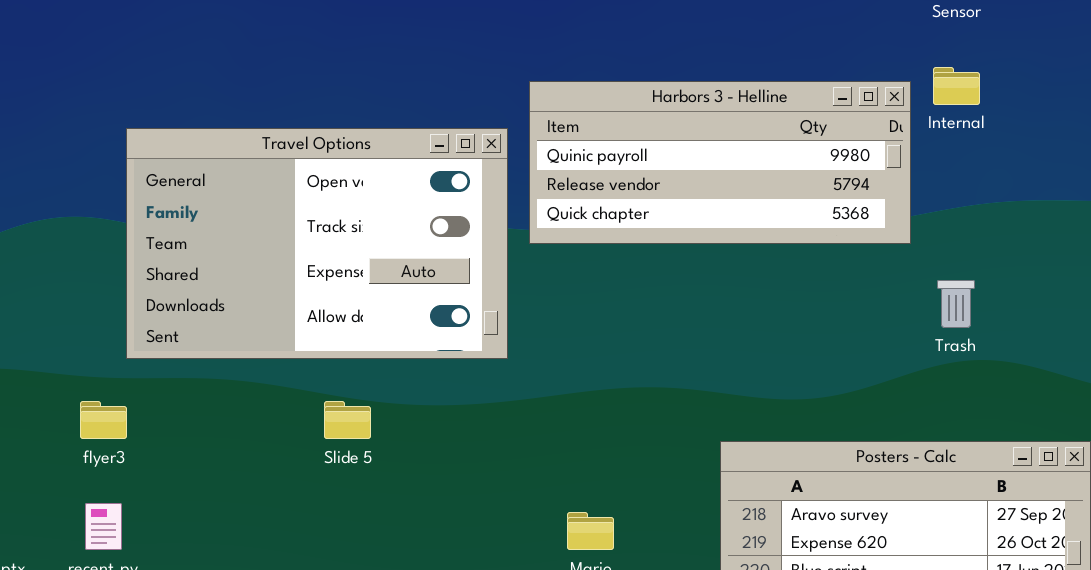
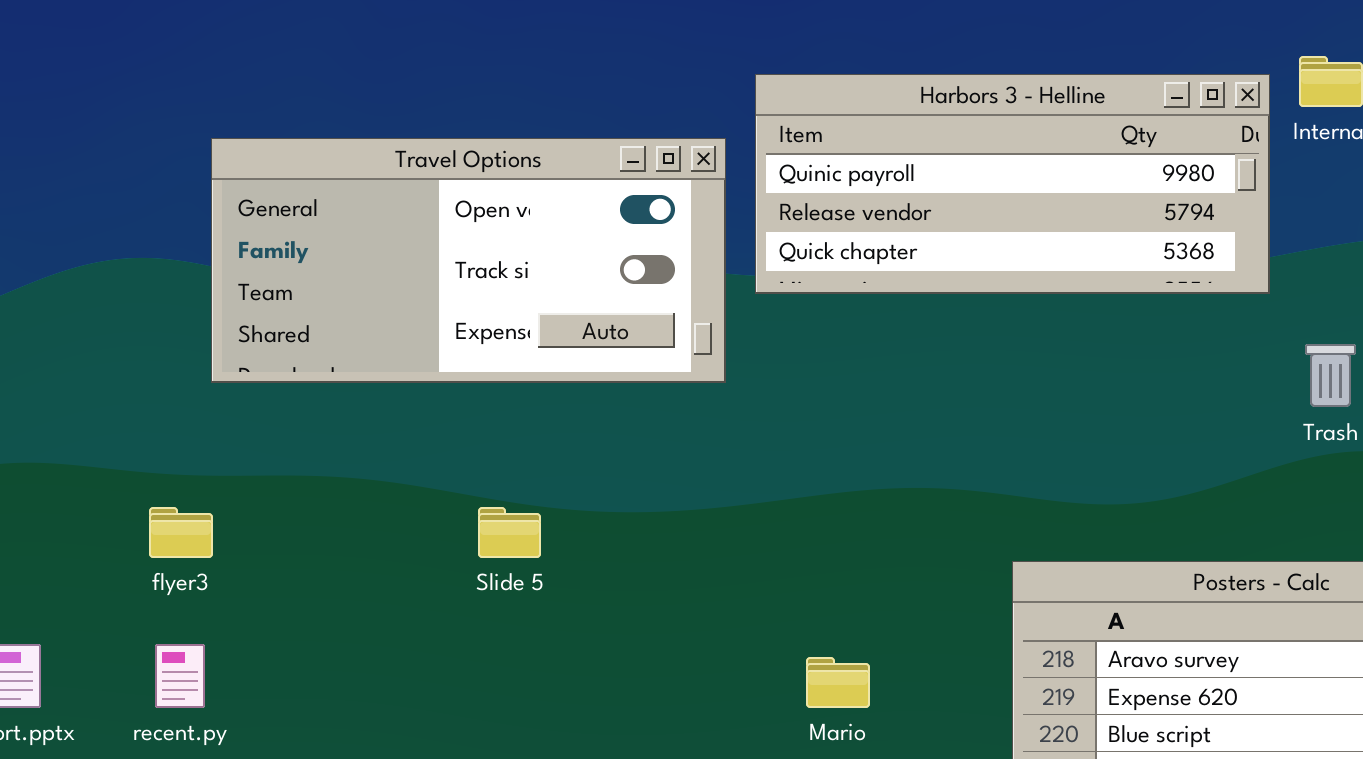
Travel Options: [126,128,508,359] -> [211,138,726,383], resized

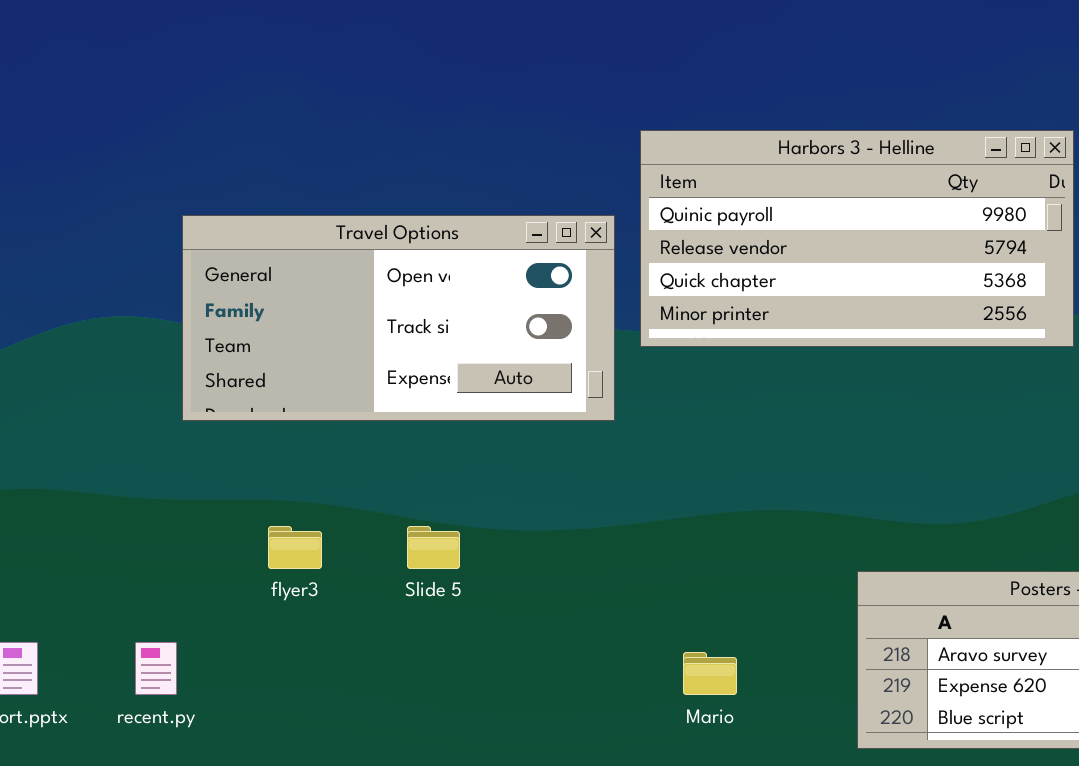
Harbors 3 - Helline: [755,74,1270,294] -> [640,130,1074,347], resized
flyer3: [149,507,213,558] -> [268,526,322,569], moved

